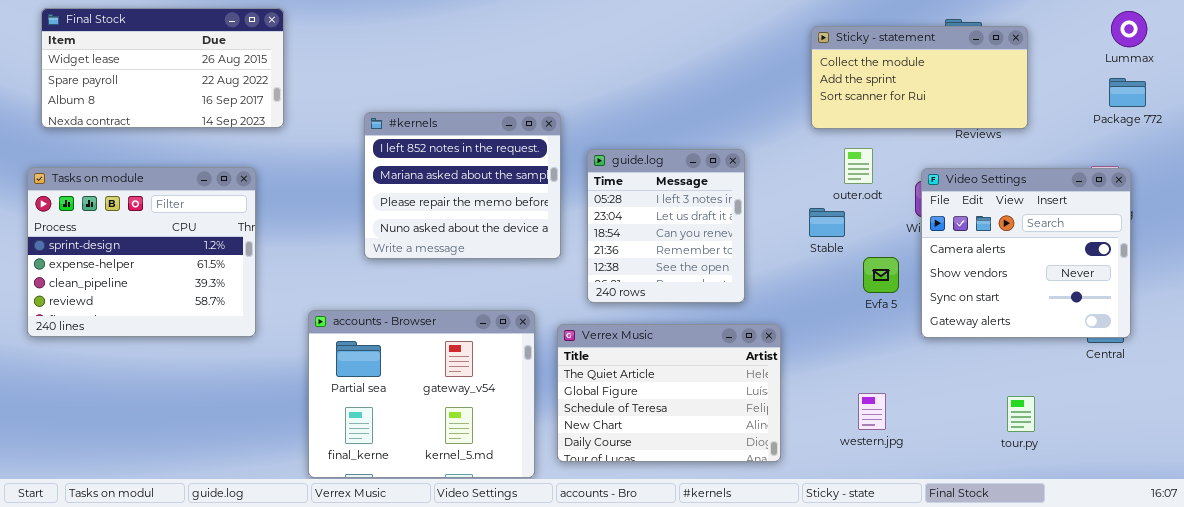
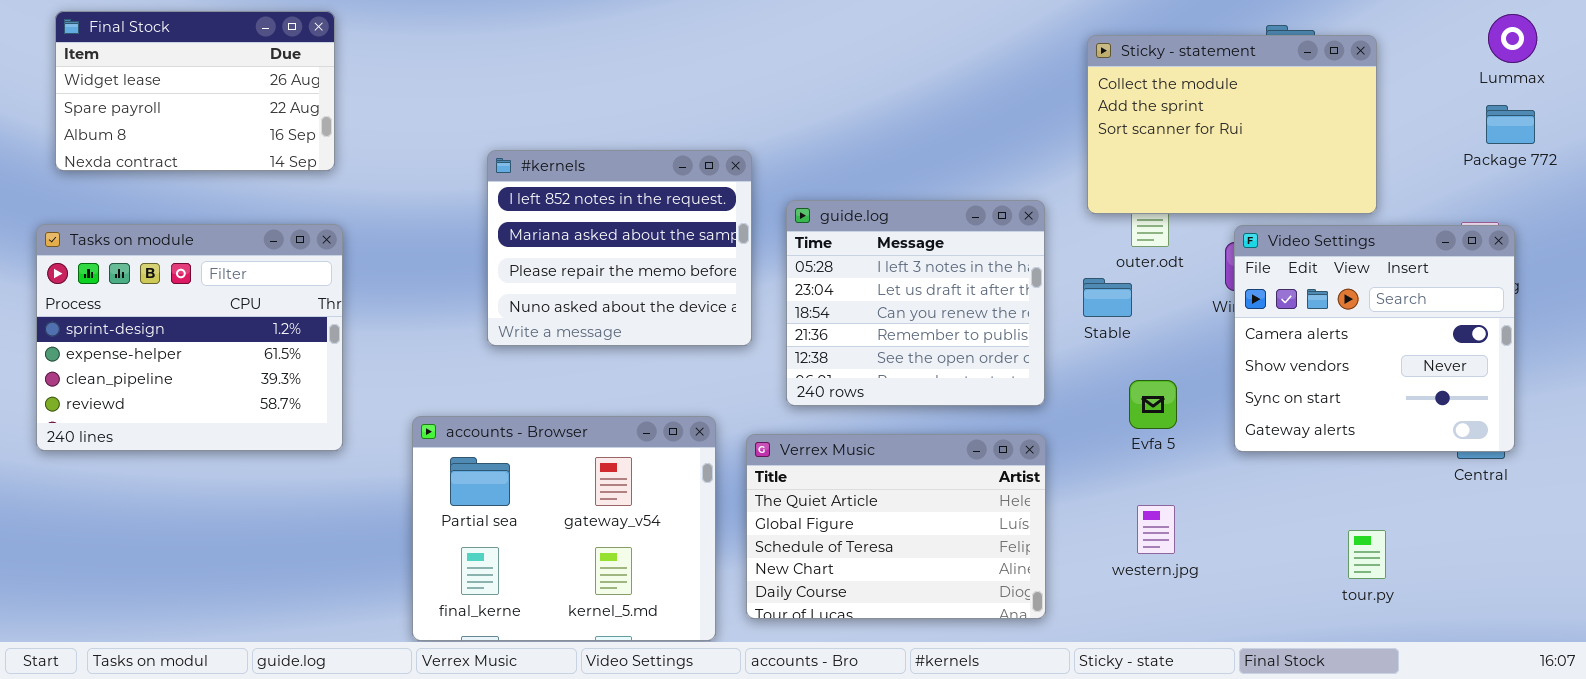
Final Stock: [41,8,284,128] -> [55,11,335,171], resized
Sticky - statement: [811,26,1028,129] -> [1087,35,1377,214], resized
guide.log: [587,149,745,303] -> [786,200,1045,406], resized
Evfa 5: [863,257,899,293] -> [1129,380,1177,429], moved
western.jpg: [858,393,886,430] -> [1137,505,1175,554], moved

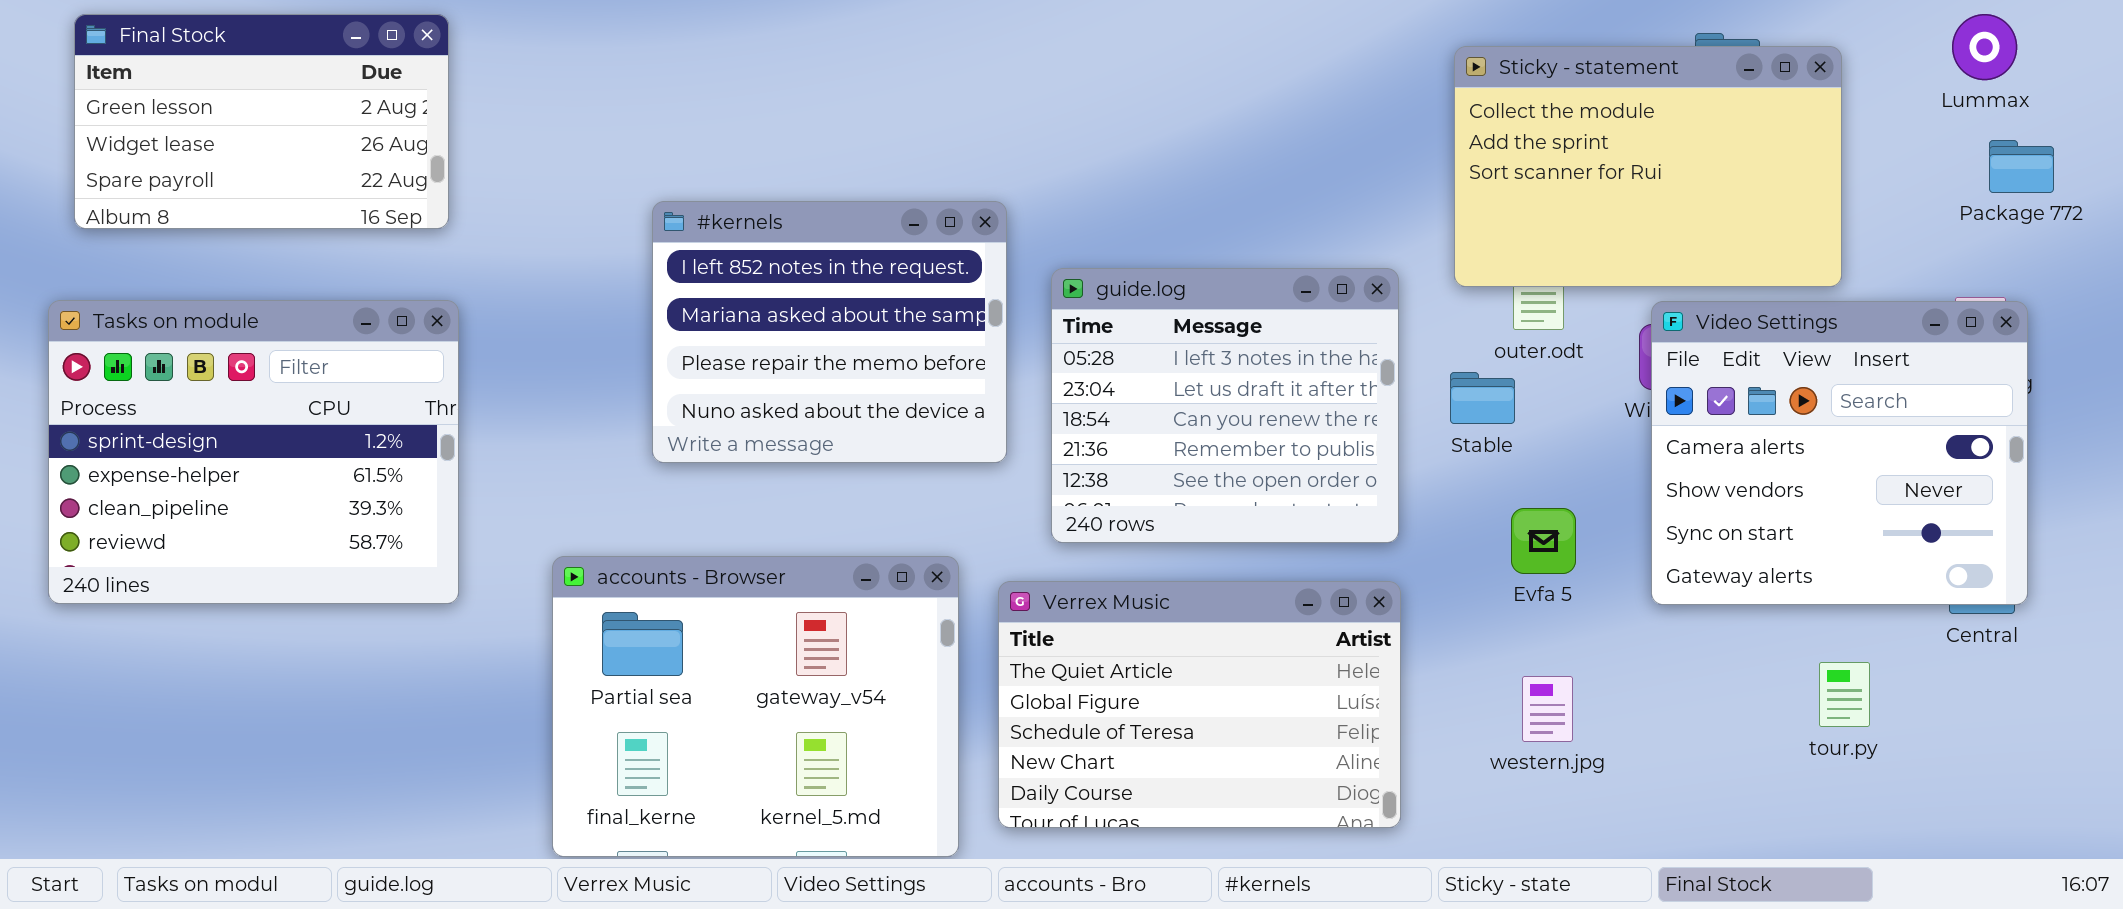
Final Stock: [55,11,335,171] -> [74,14,449,229], scrolled up 1 row
Lummax: [1488,14,1537,63] -> [1952,14,2017,80], moved
tour.py: [1348,530,1386,579] -> [1819,662,1870,727], moved

